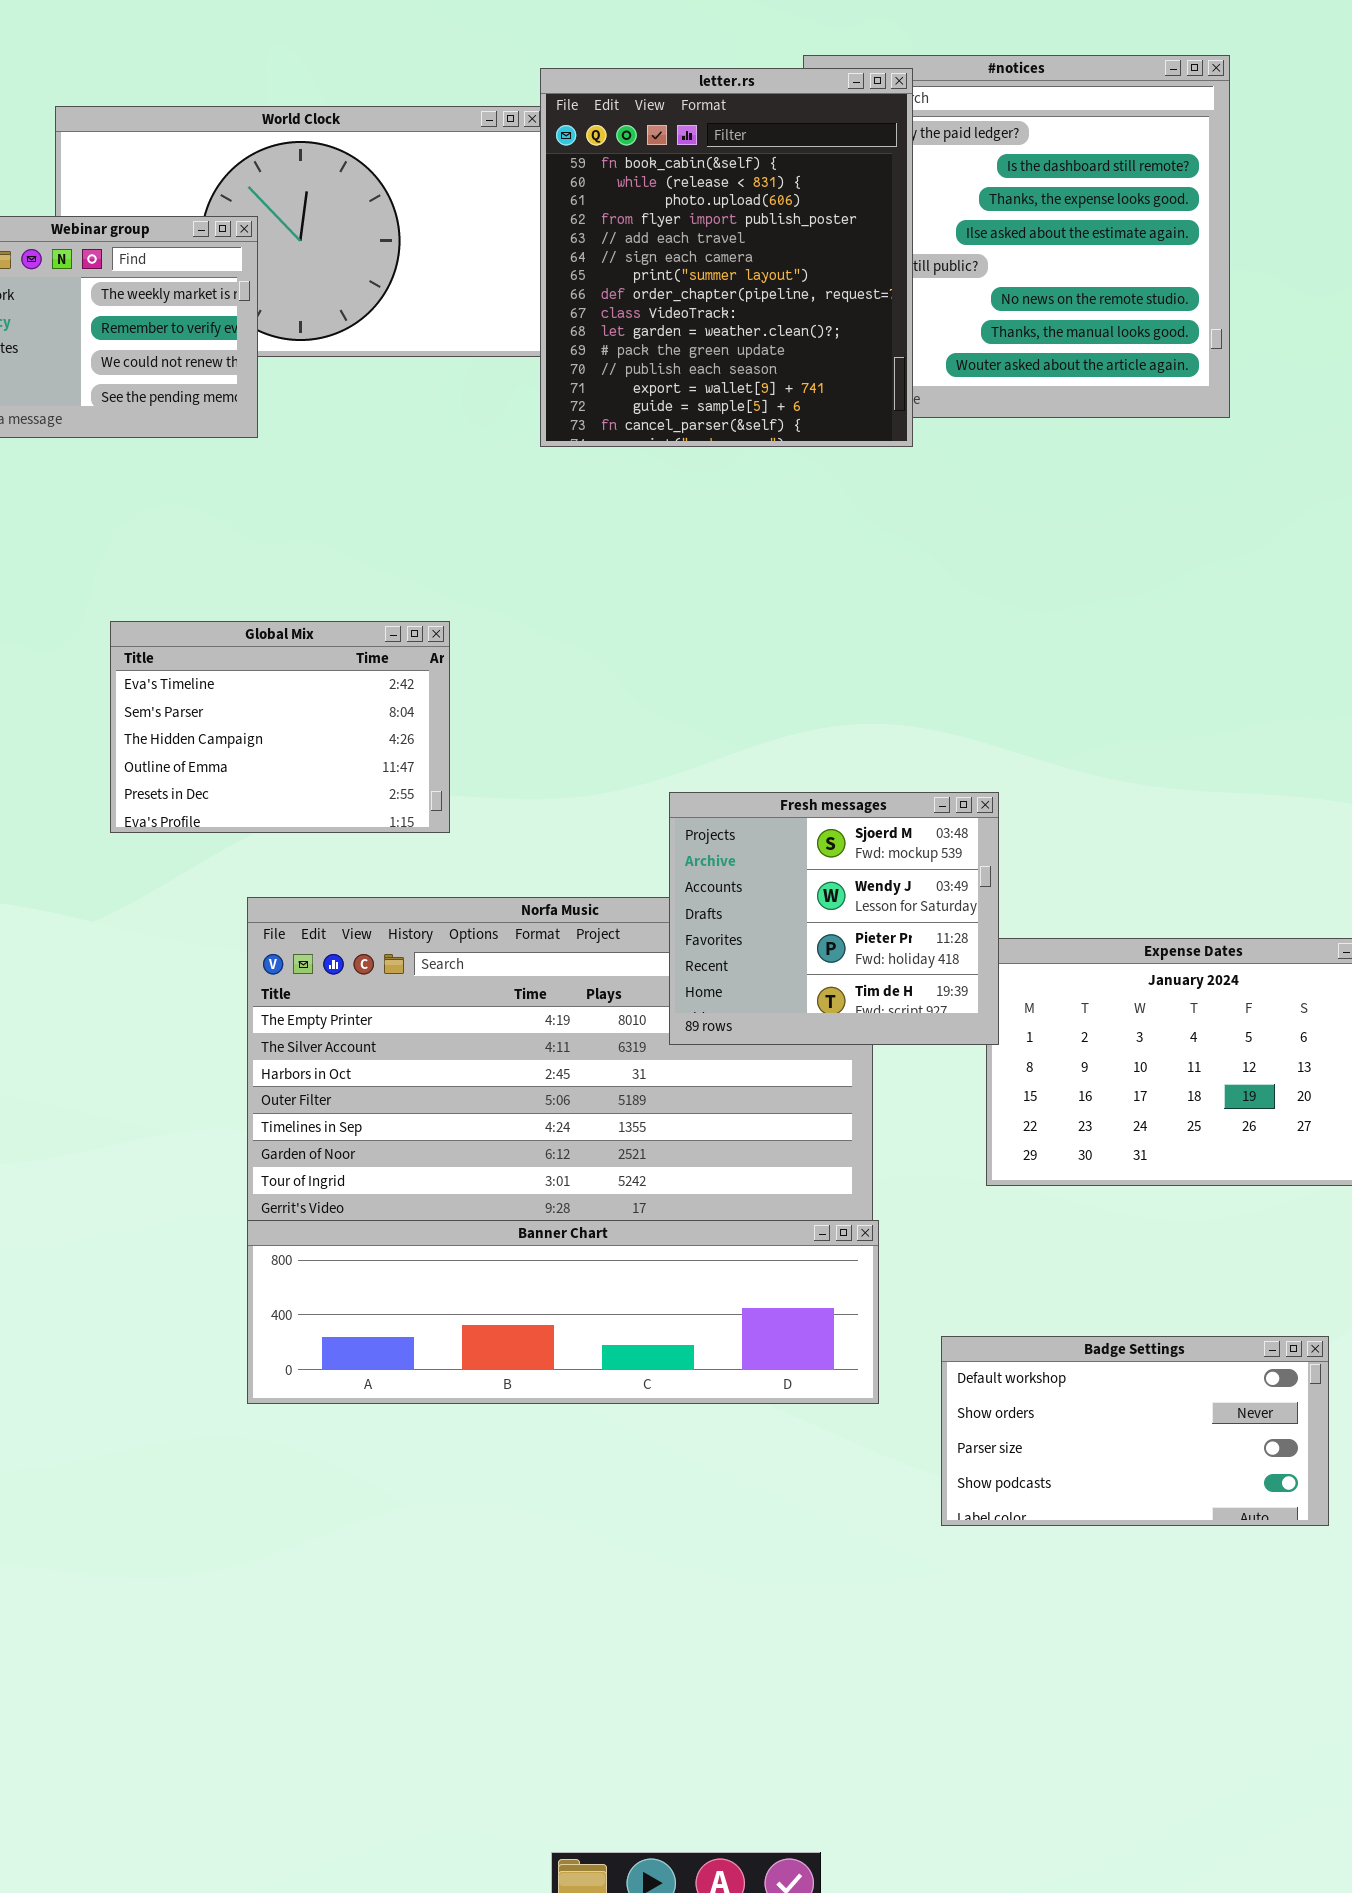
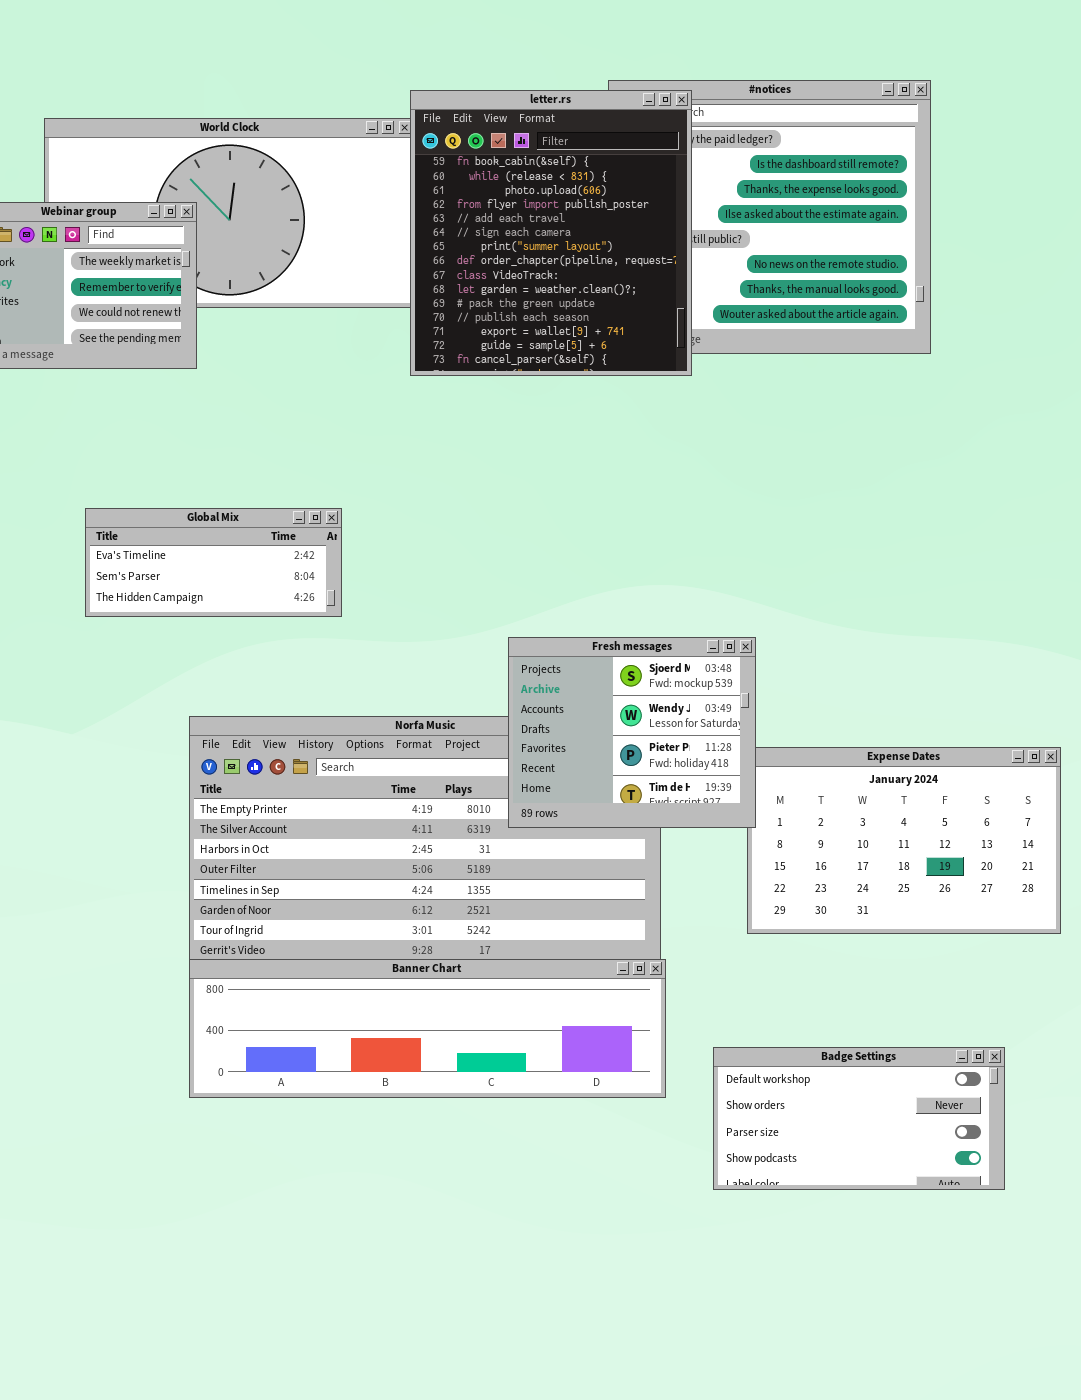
Global Mix: [110,621,450,833] -> [85,508,342,617], resized

